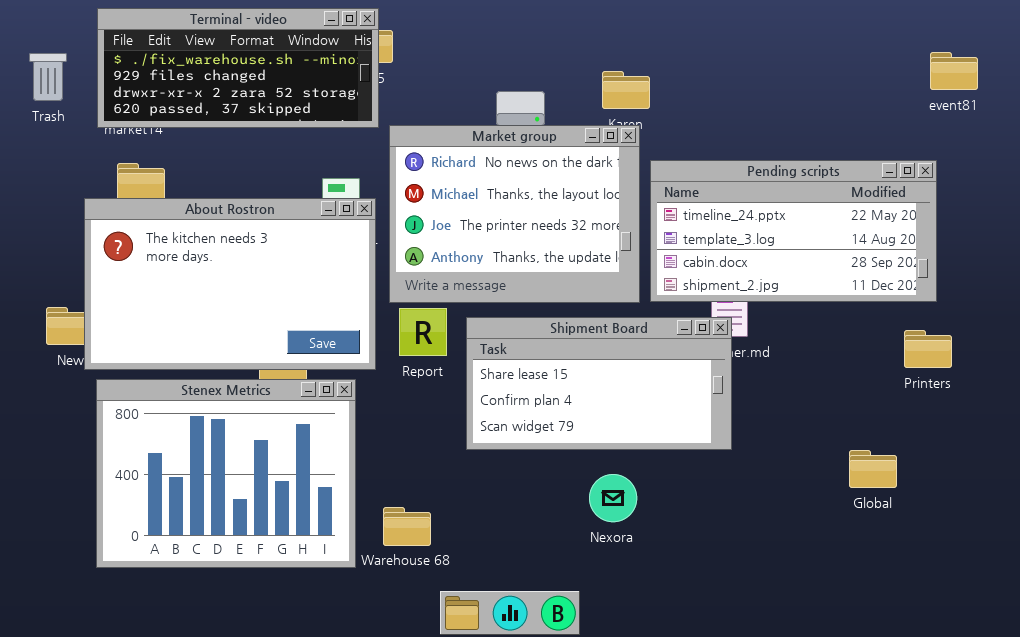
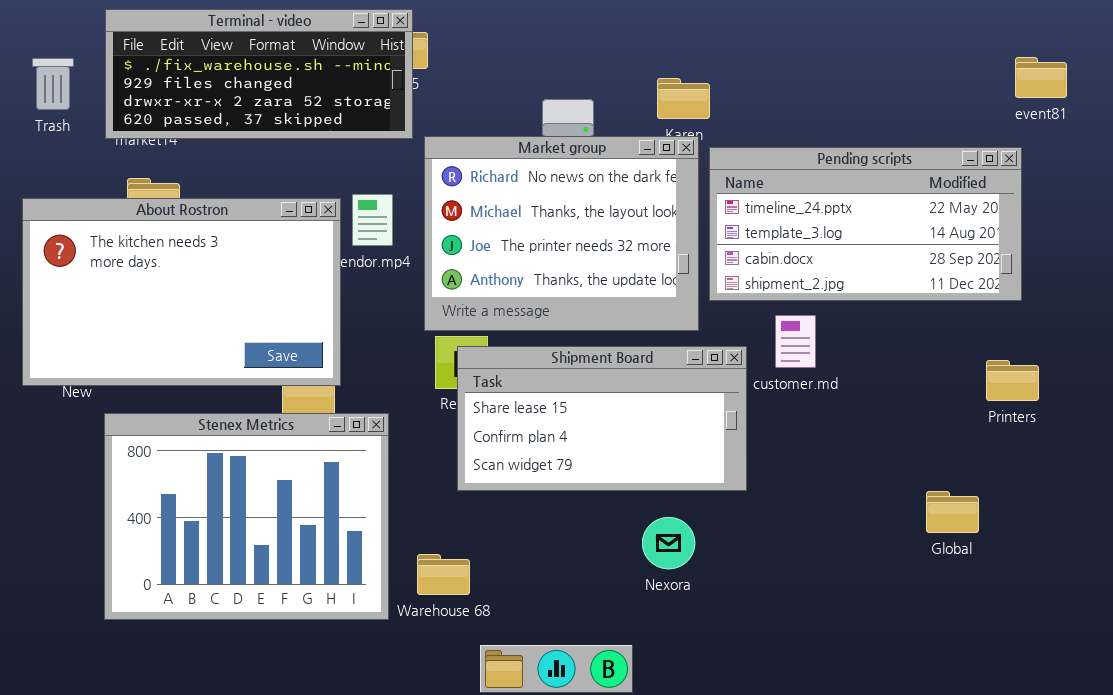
Pending scripts: [650,160,937,302] -> [709,147,1022,301], moved
About Rostron: [84,198,376,370] -> [22,198,341,386], moved
Shipment Board: [466,317,732,450] -> [457,346,747,491], moved

